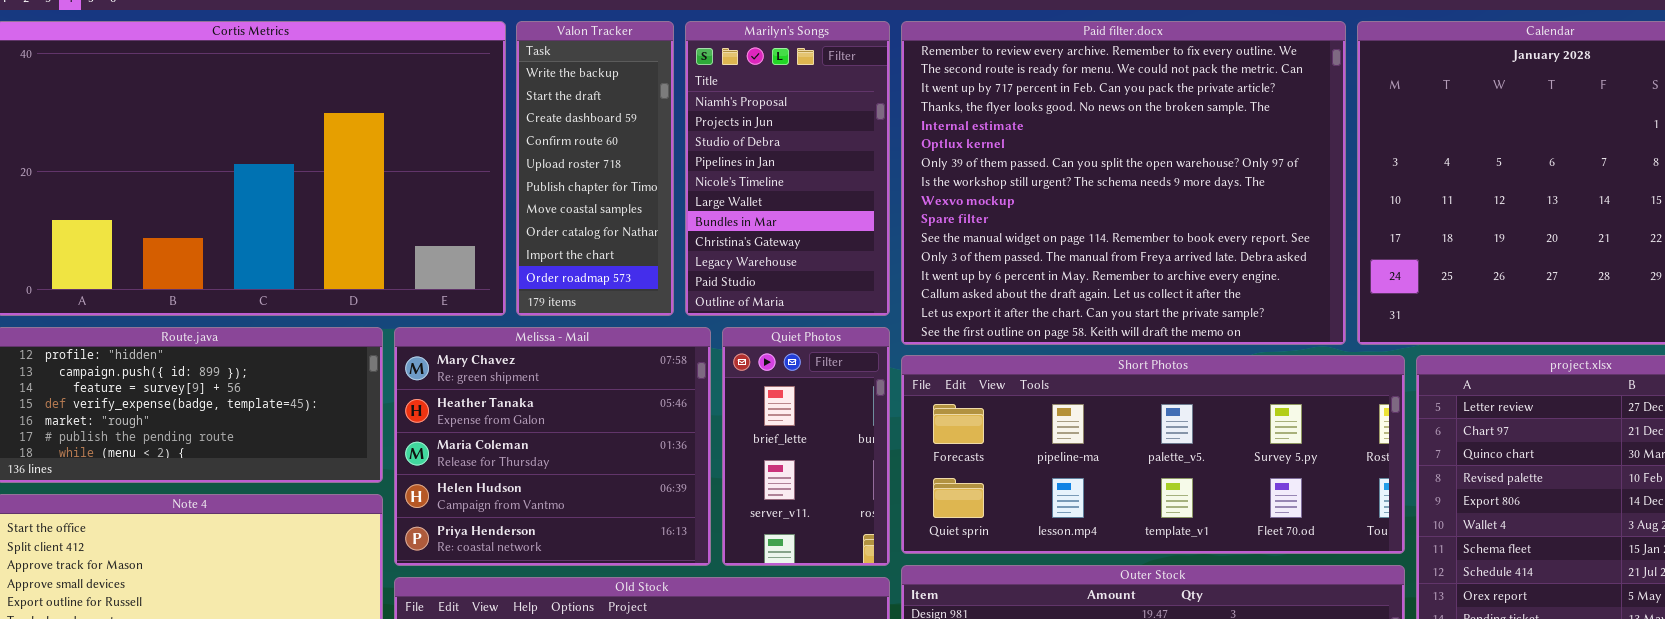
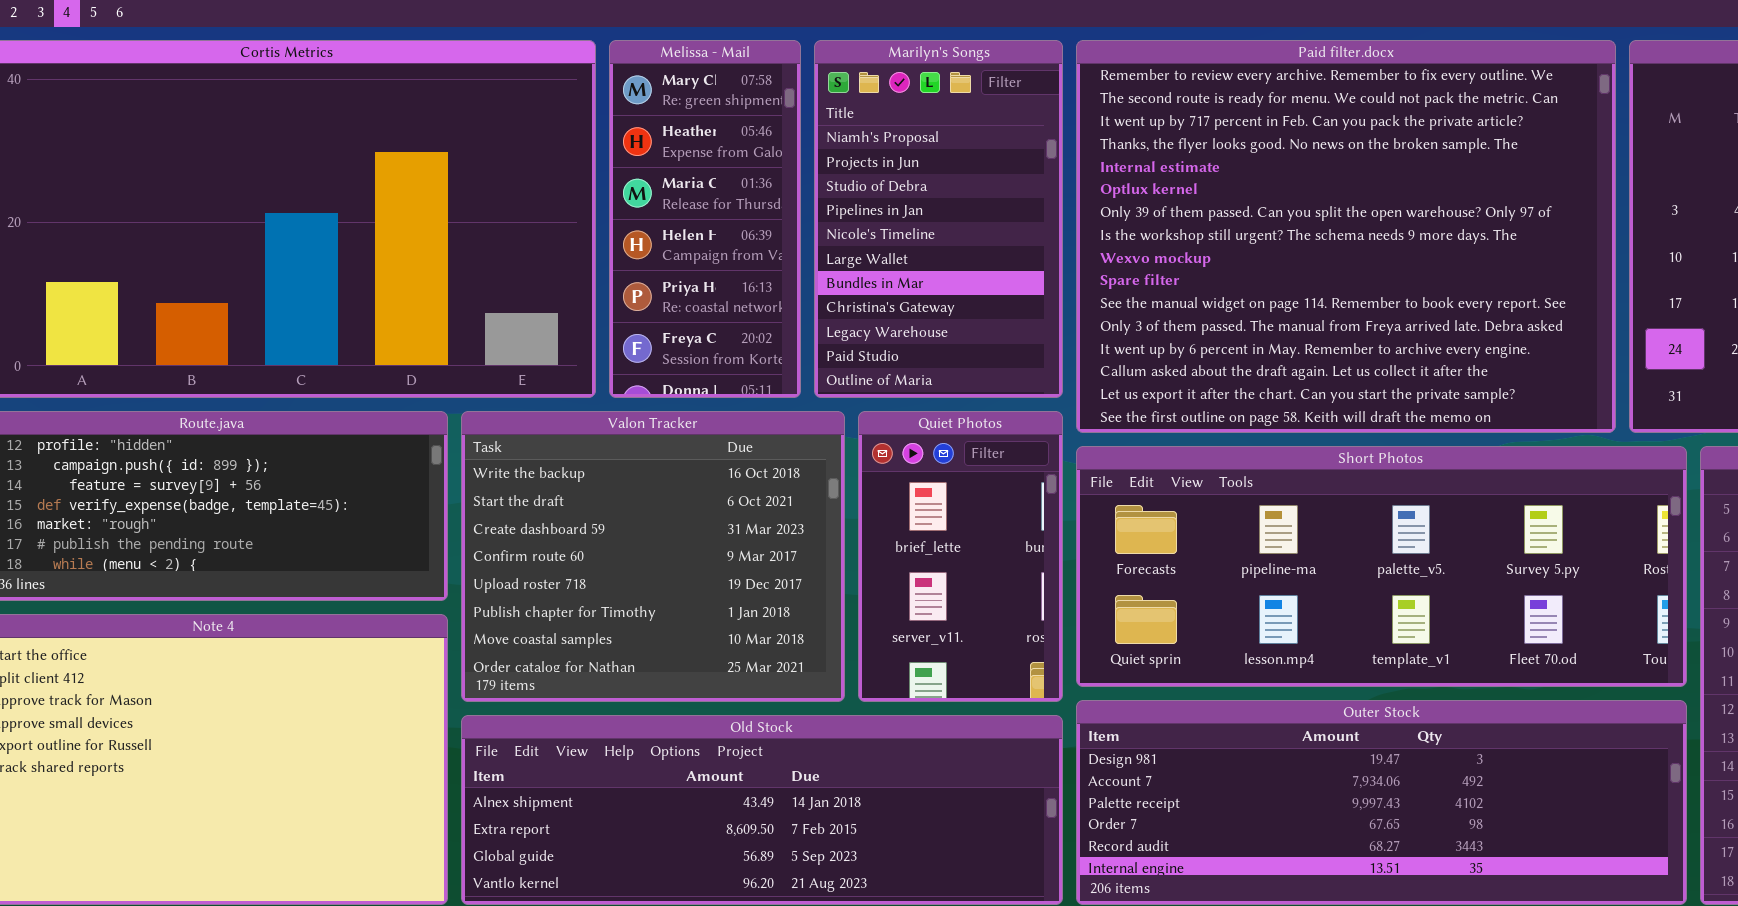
Valon Tracker: [516,21,674,316] -> [461,411,845,702], moved, resized
Melissa - Mail: [394,327,711,566] -> [609,40,801,398], moved, resized

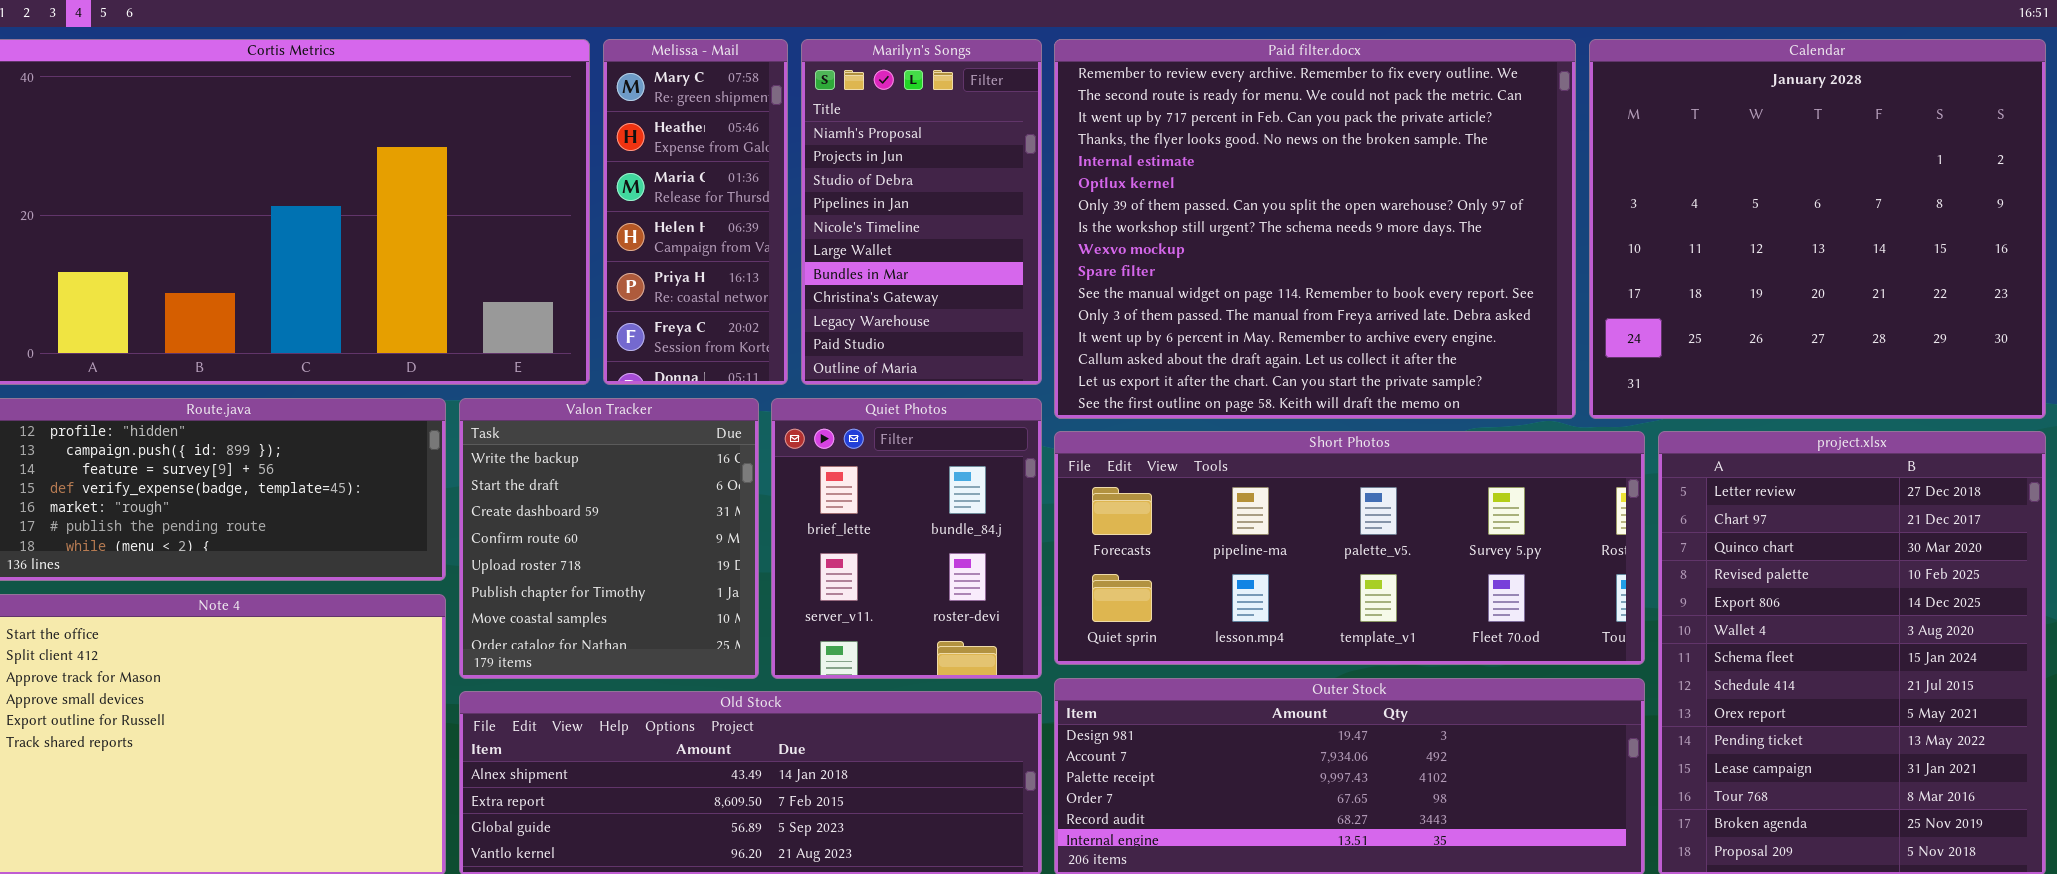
Valon Tracker: [461,411,845,702] -> [459,398,759,679], resized
Quiet Photos: [858,411,1063,702] -> [771,398,1042,679], resized

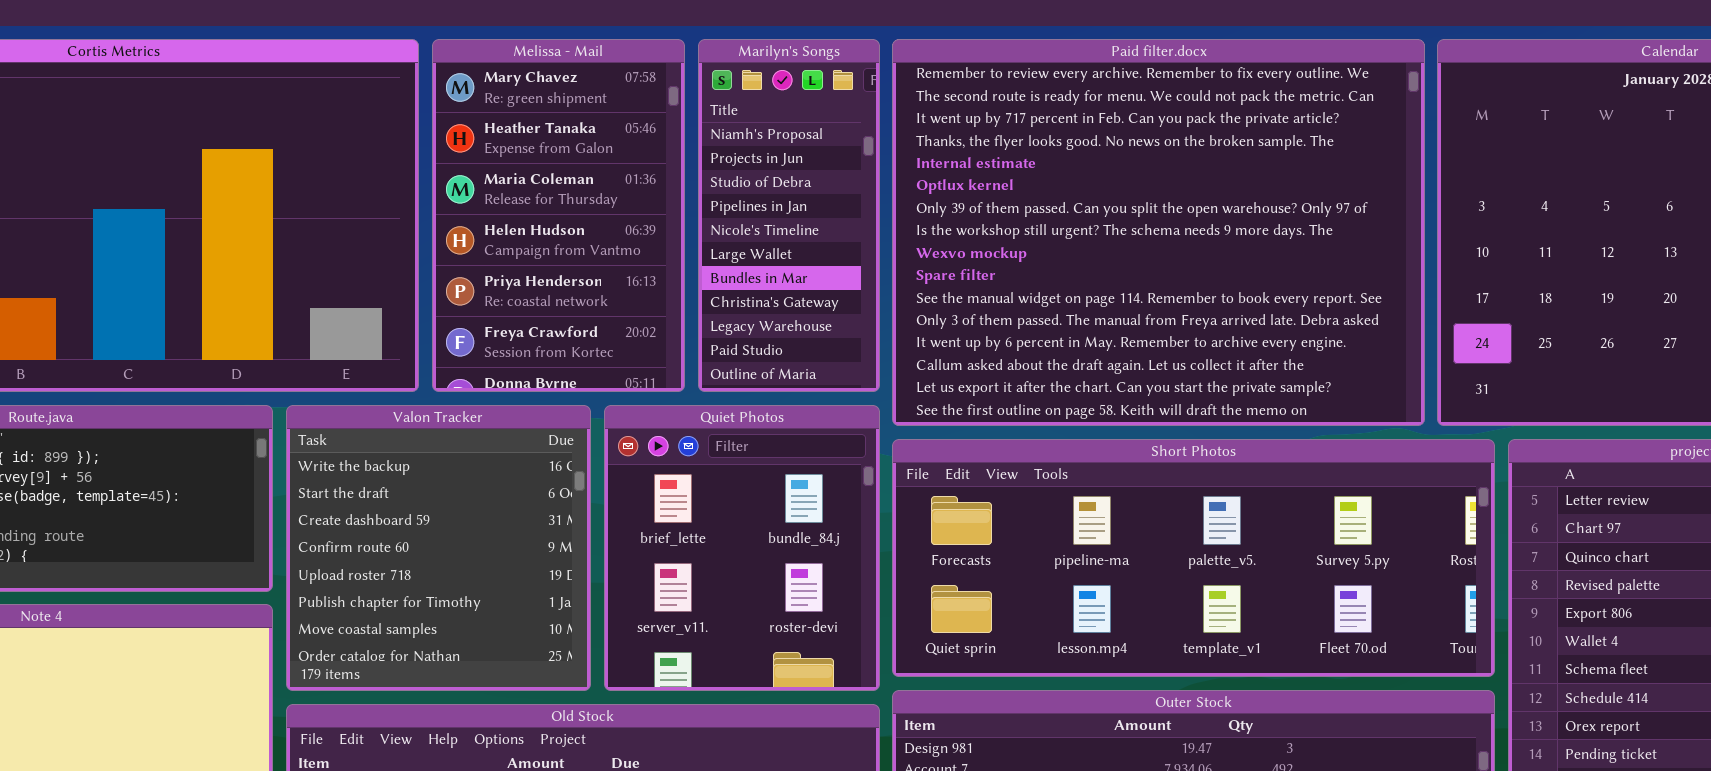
Melissa - Mail: [603,39,788,385] -> [432,39,685,392], resized
Marilyn's Songs: [801,39,1042,385] -> [698,39,880,392], resized

